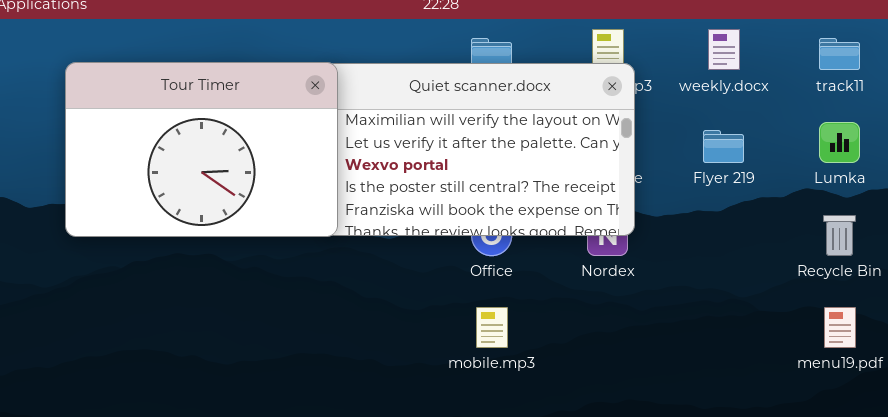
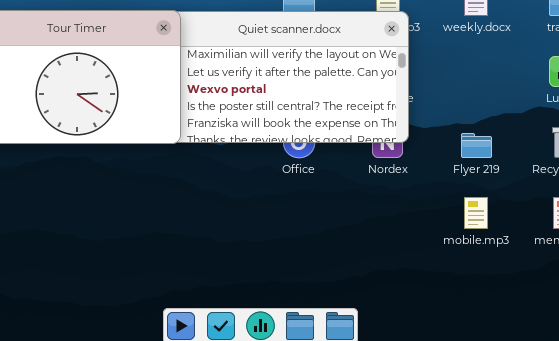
Flyer 219: [703,130,744,163] -> [461,133,492,158], moved
mobile.mp3: [476,307,508,348] -> [464,197,488,229], moved

